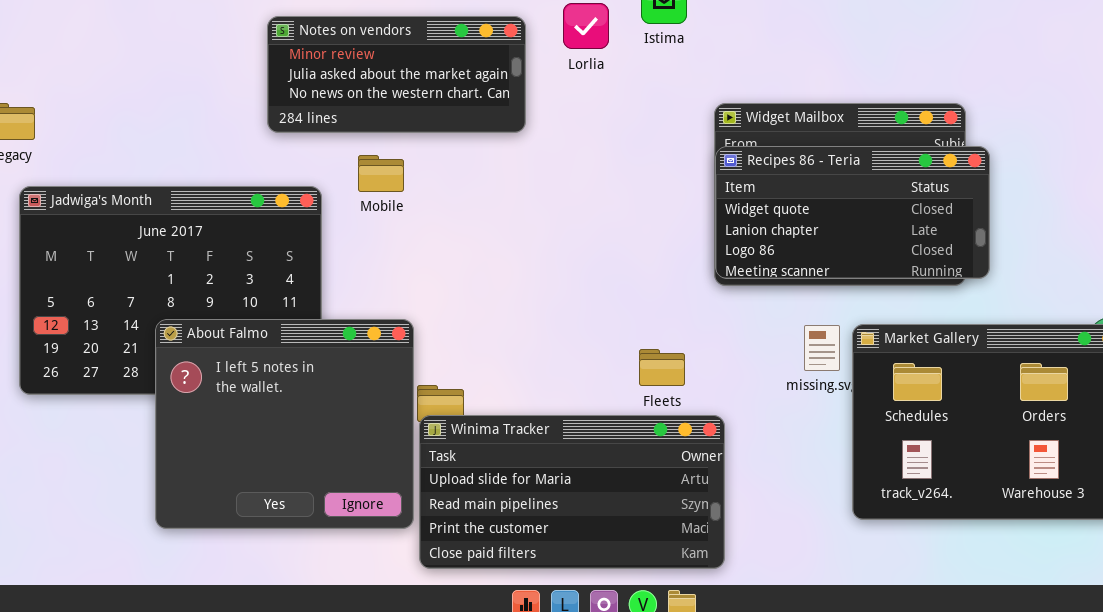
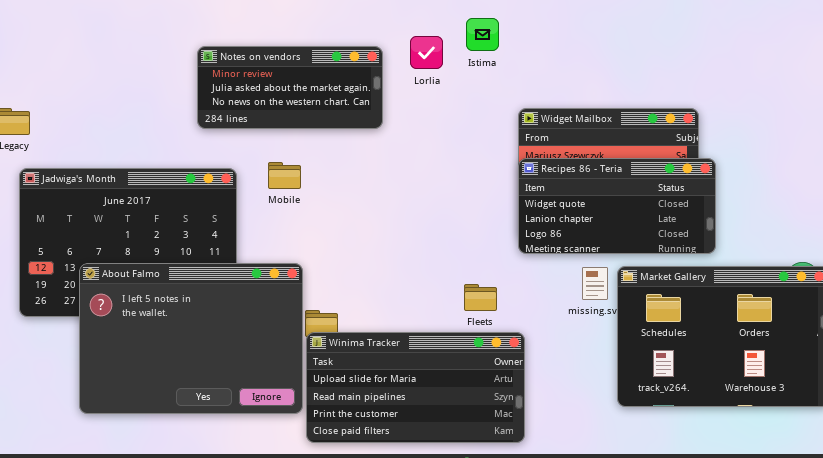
Recipes 86 - Teria: [715,146,990,279] -> [518,158,716,254], moved
Mobile: [358,155,404,192] -> [268,162,301,189], moved
About Falmo: [155,319,414,529] -> [79,263,303,414], resized

